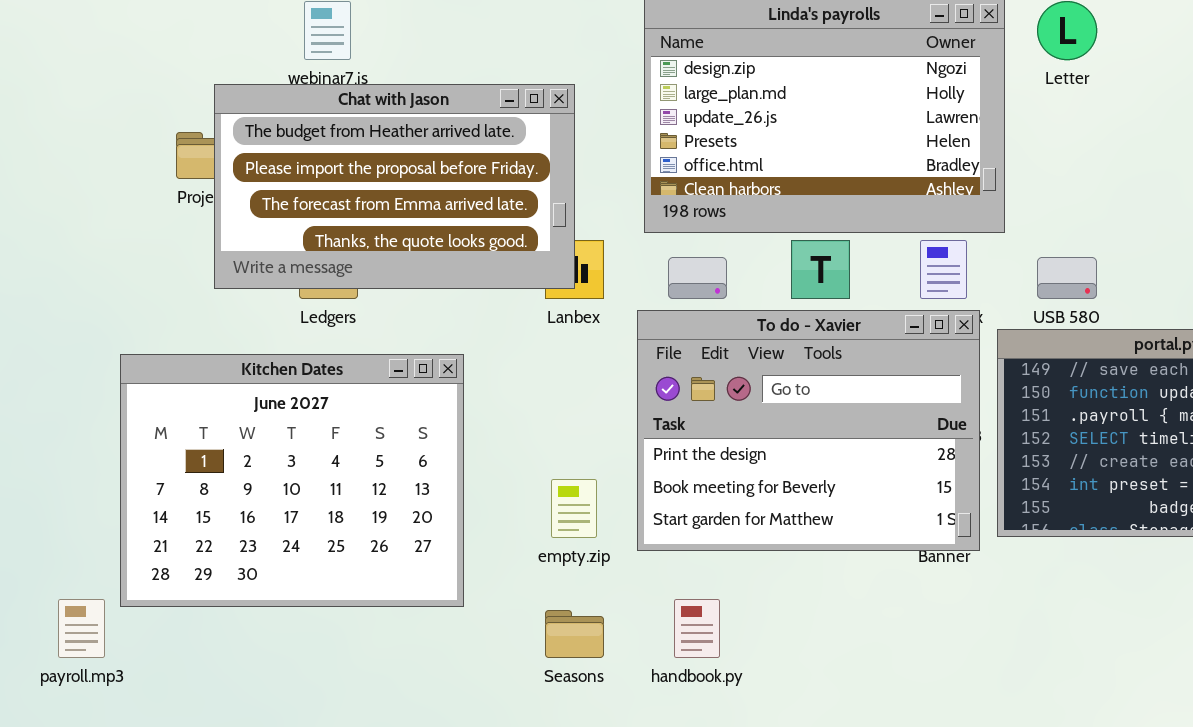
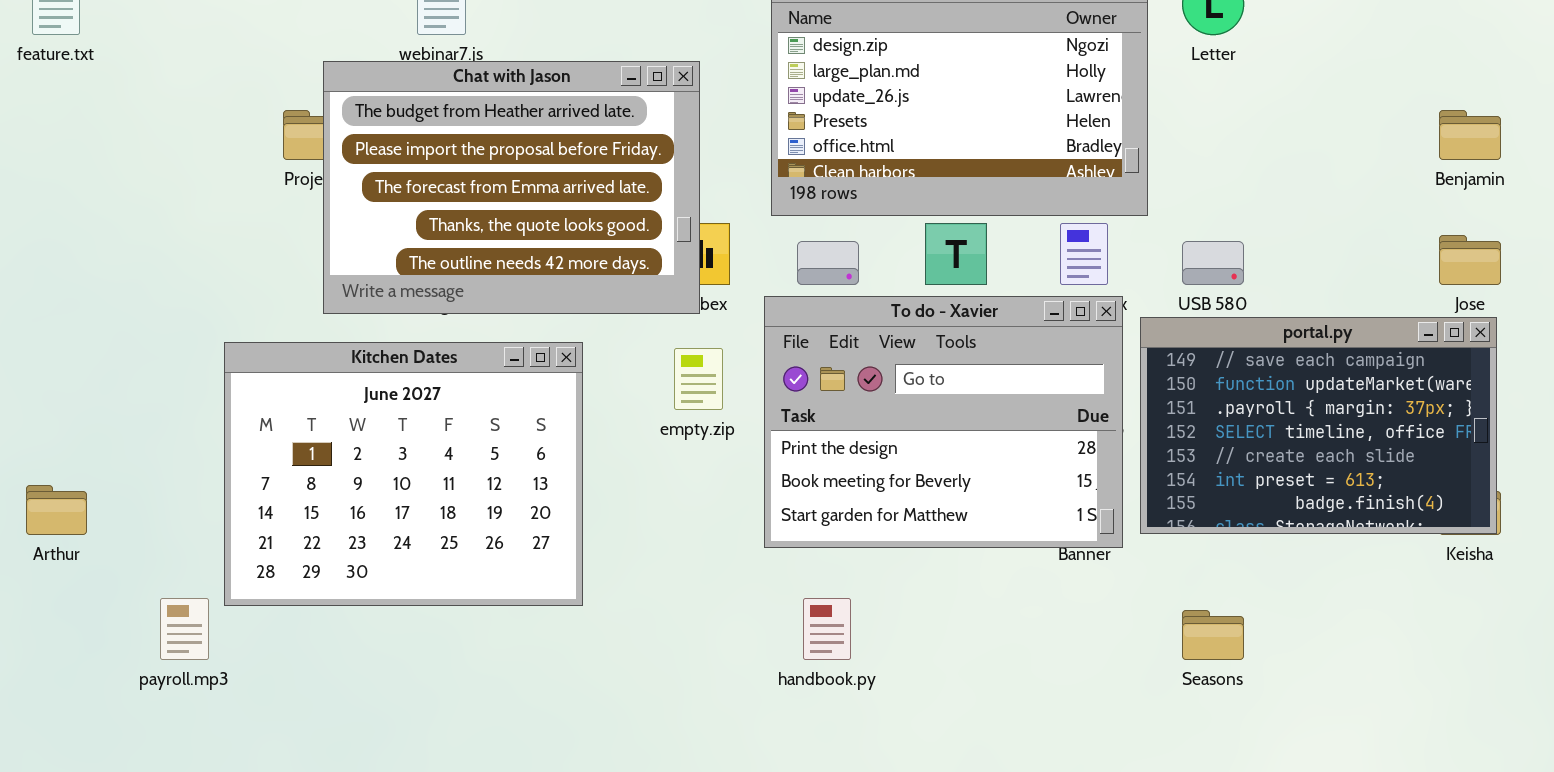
Chat with Jason: [214,84,575,289] -> [323,61,700,314], resized
empty.zip: [551,479,597,538] -> [674,348,723,410], moved
Seasons: [545,610,604,658] -> [1182,610,1244,660], moved

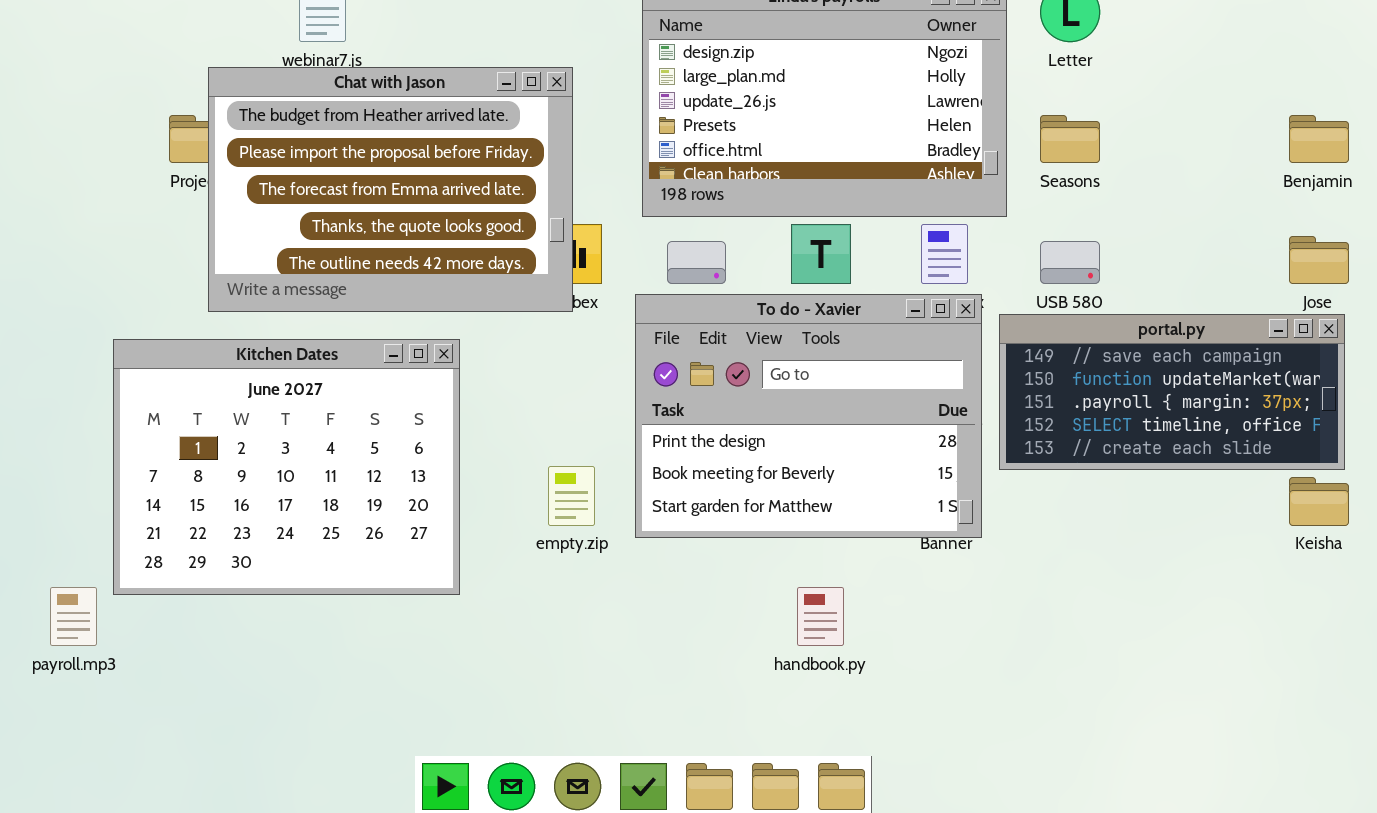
portal.py: [1140,317,1497,534] -> [999,314,1345,470], resized
empty.zip: [674,348,723,410] -> [548,466,595,526], moved
handbook.py: [803,598,851,660] -> [797,587,844,646], moved
Seasons: [1182,610,1244,660] -> [1040,115,1100,163], moved

